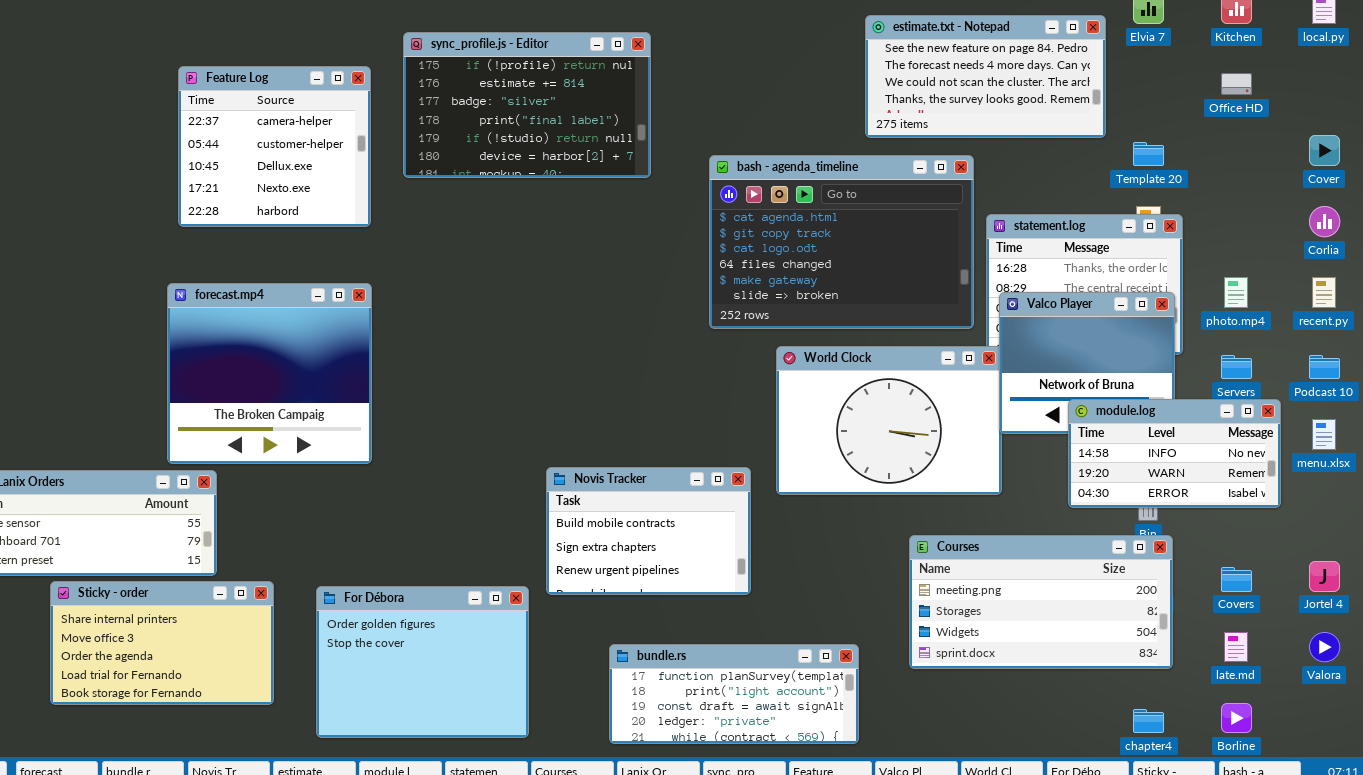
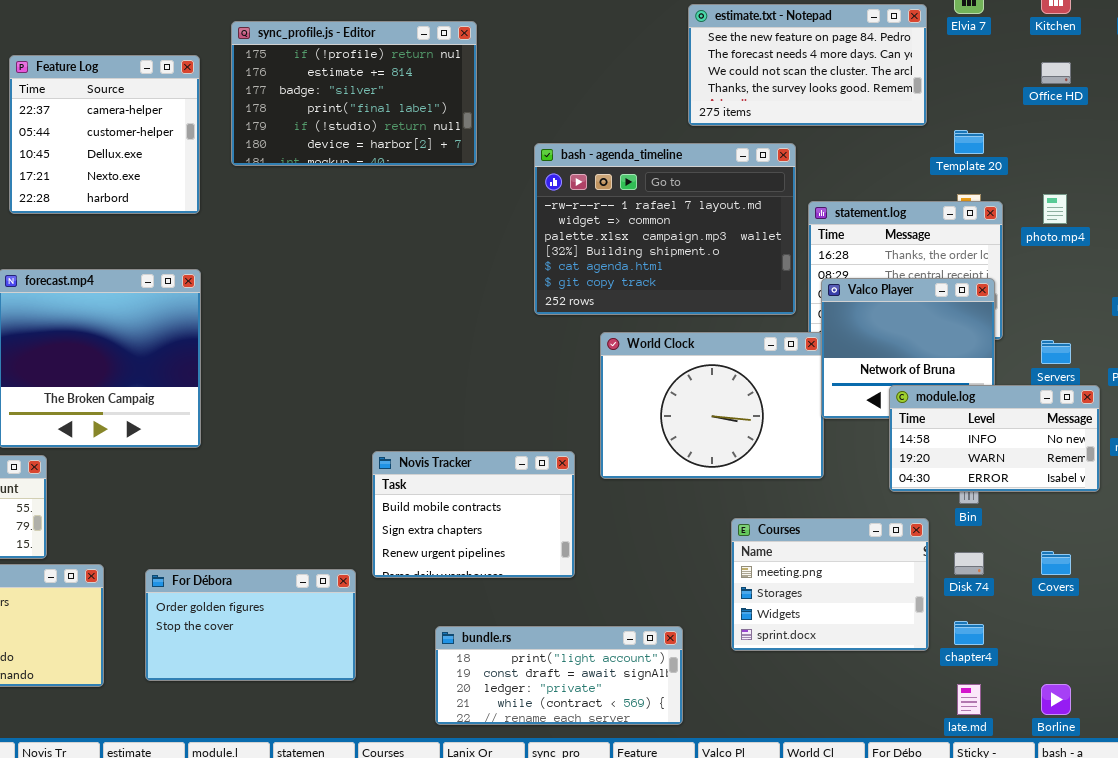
bash - agenda_timeline: [709,155,974,329] -> [534,143,796,315], scrolled up 4 rows
photo.mp4: [1224,277,1248,308] -> [1043,194,1067,224], moved
Courses: [909,535,1173,669] -> [731,518,929,651], resized
For Débora: [316,586,529,738] -> [145,569,356,681], resized
late.md: [1224,632,1248,662] -> [957,684,981,715], moved
bundle.rs: [609,644,859,744] -> [435,626,683,725], scrolled down 1 row
chapter4: [1133,709,1164,733] -> [954,621,984,645], moved

